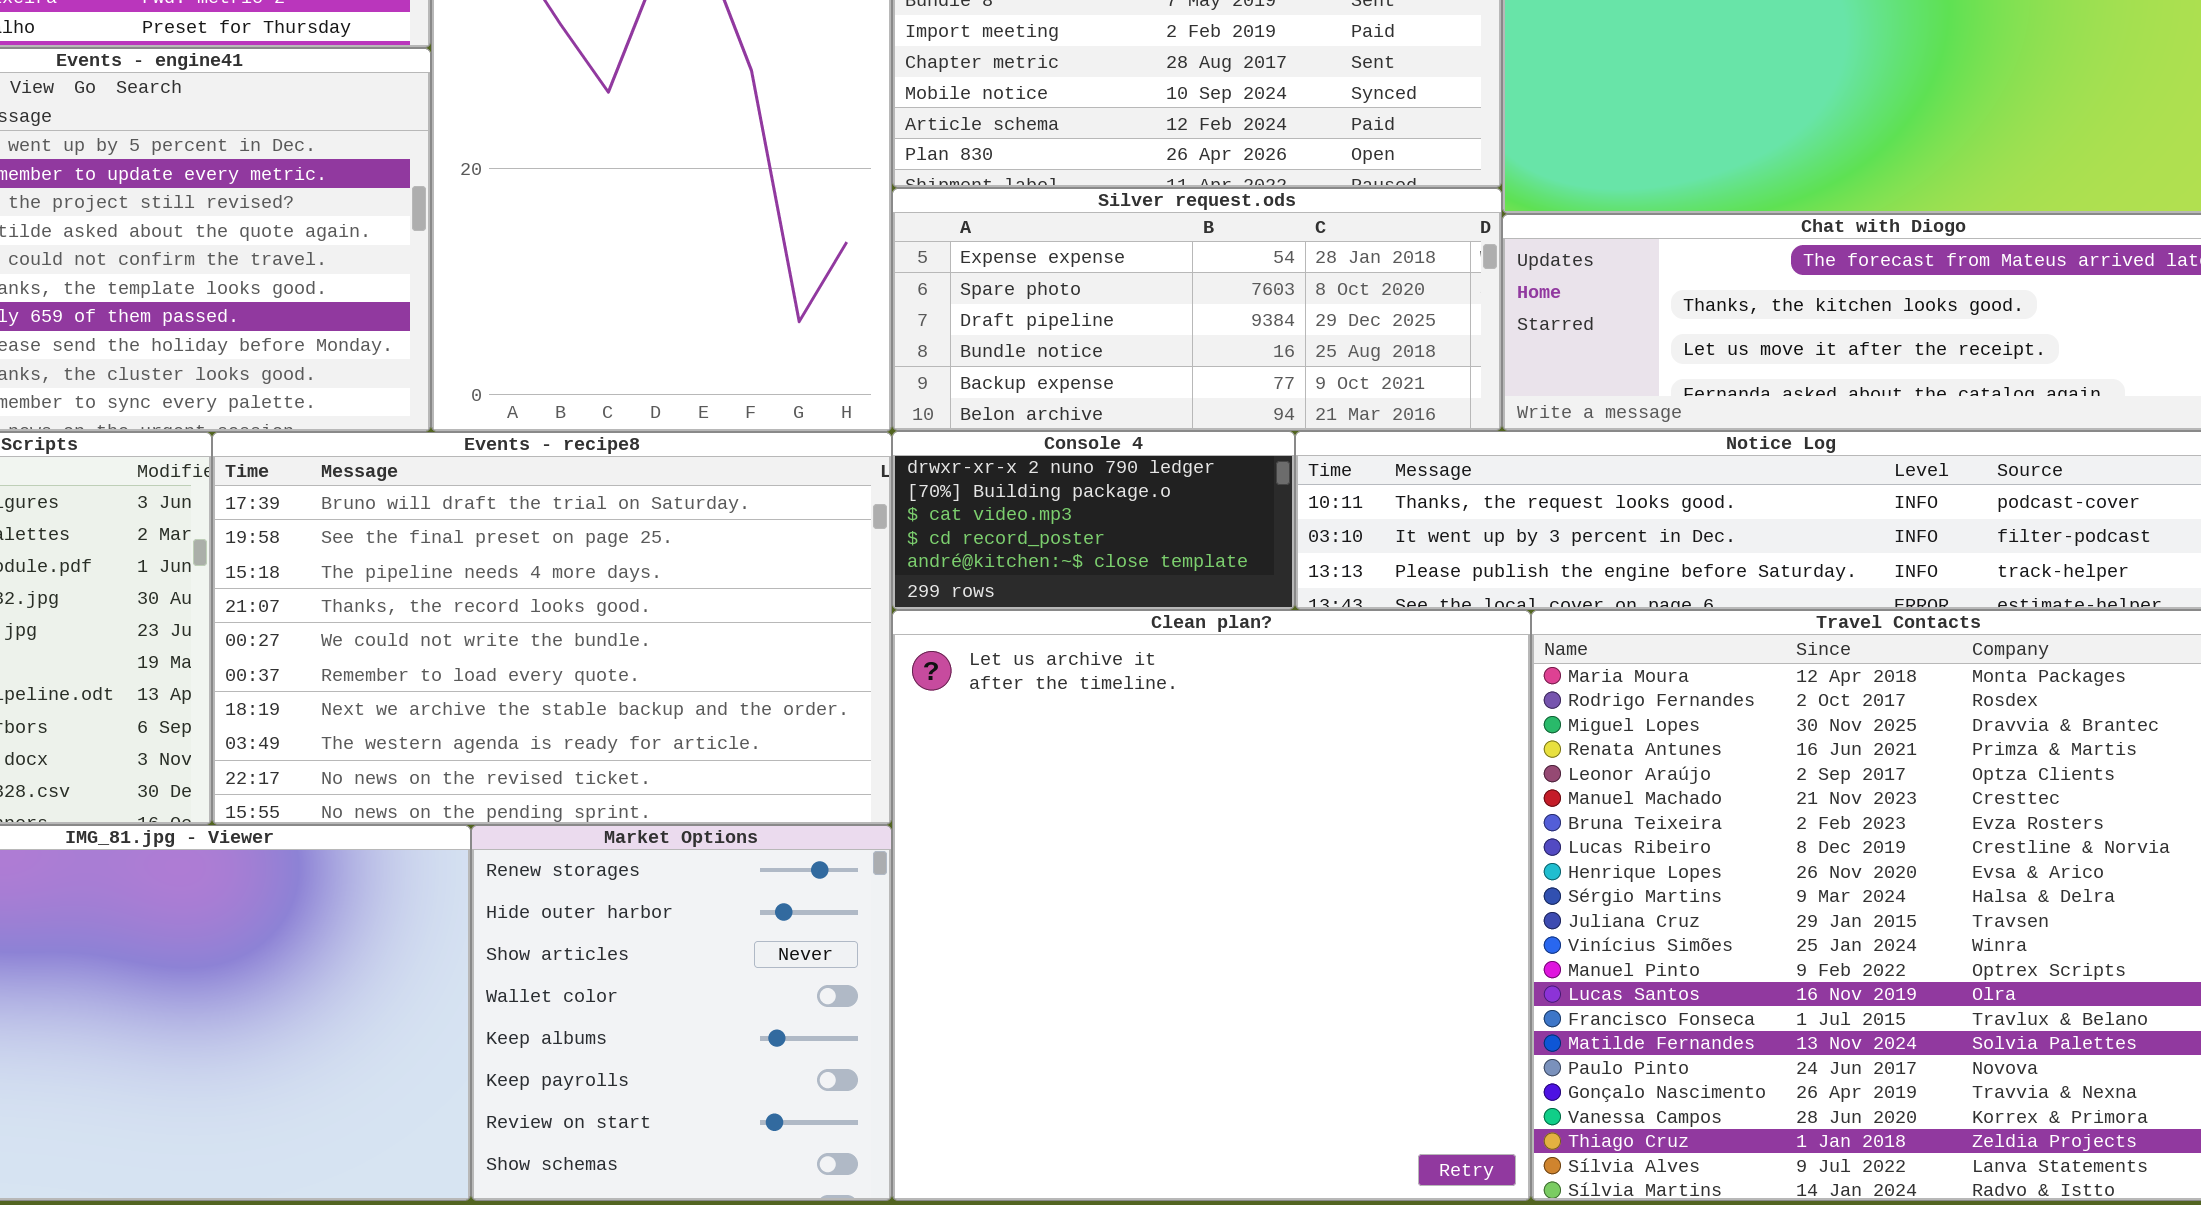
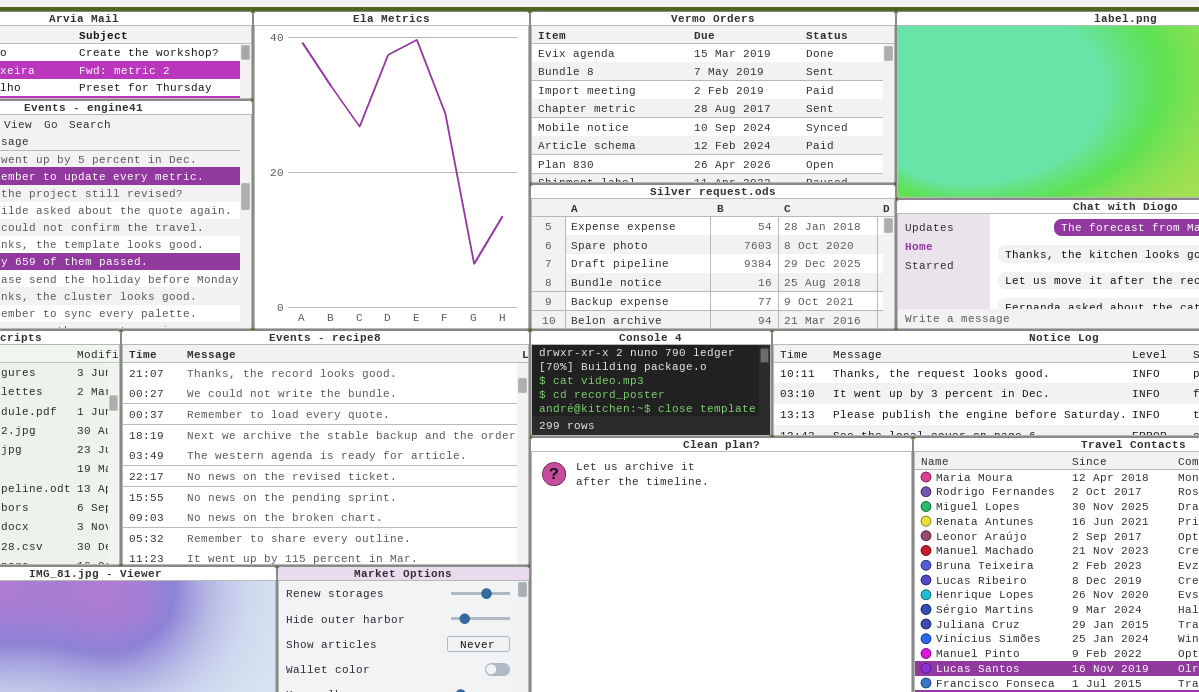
Events - recipe8: [212,432,892,825] -> [121,330,530,566], scrolled down 3 rows

